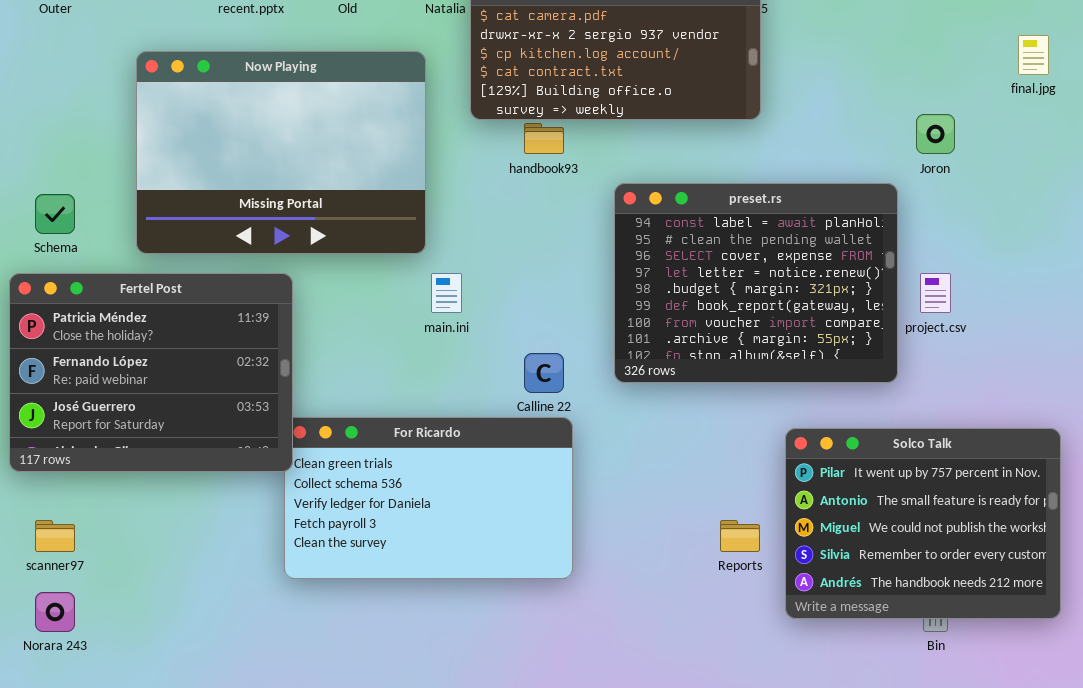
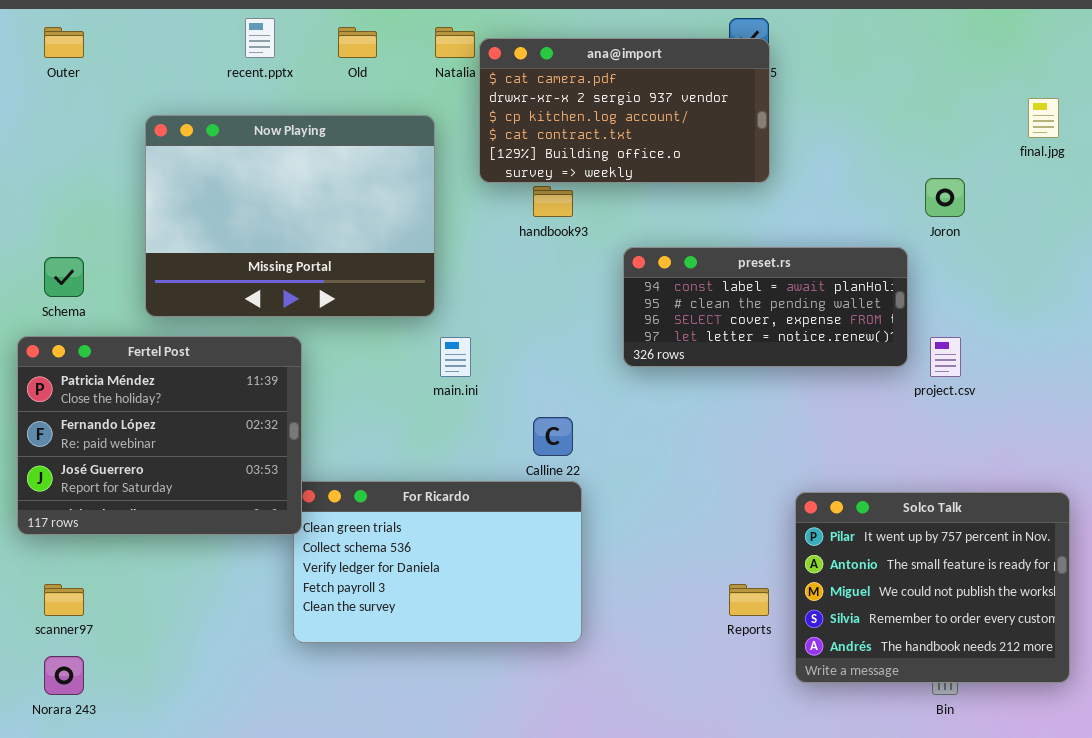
preset.rs: [614,183,898,383] -> [623,247,908,367], resized

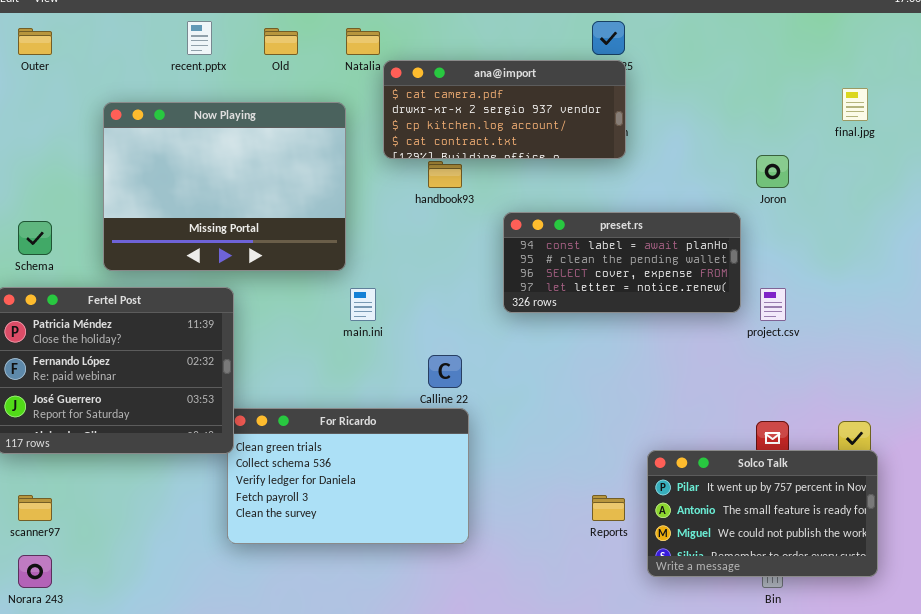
ana@import: [479,38,770,183] -> [383,60,626,159], resized
Solco Talk: [795,492,1070,683] -> [647,450,878,577], resized

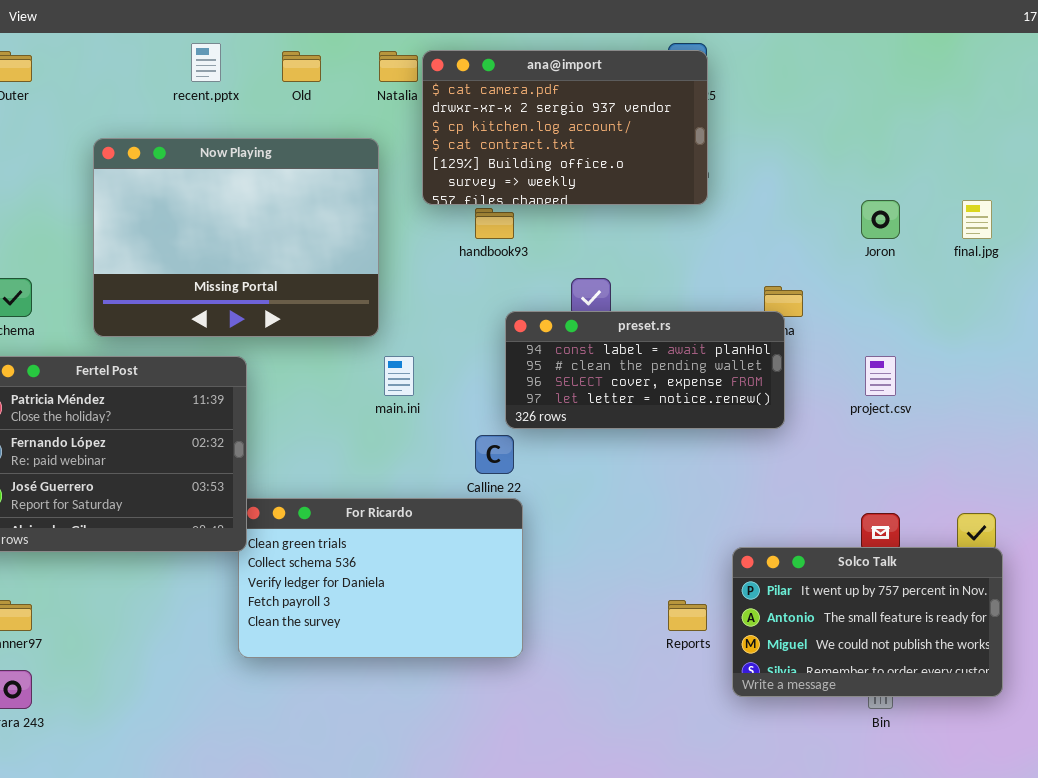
ana@import: [383,60,626,159] -> [422,50,708,205], resized
final.jpg: [842,88,868,121] -> [962,200,992,239], moved
preset.rs: [503,212,741,313] -> [505,311,785,429], moved

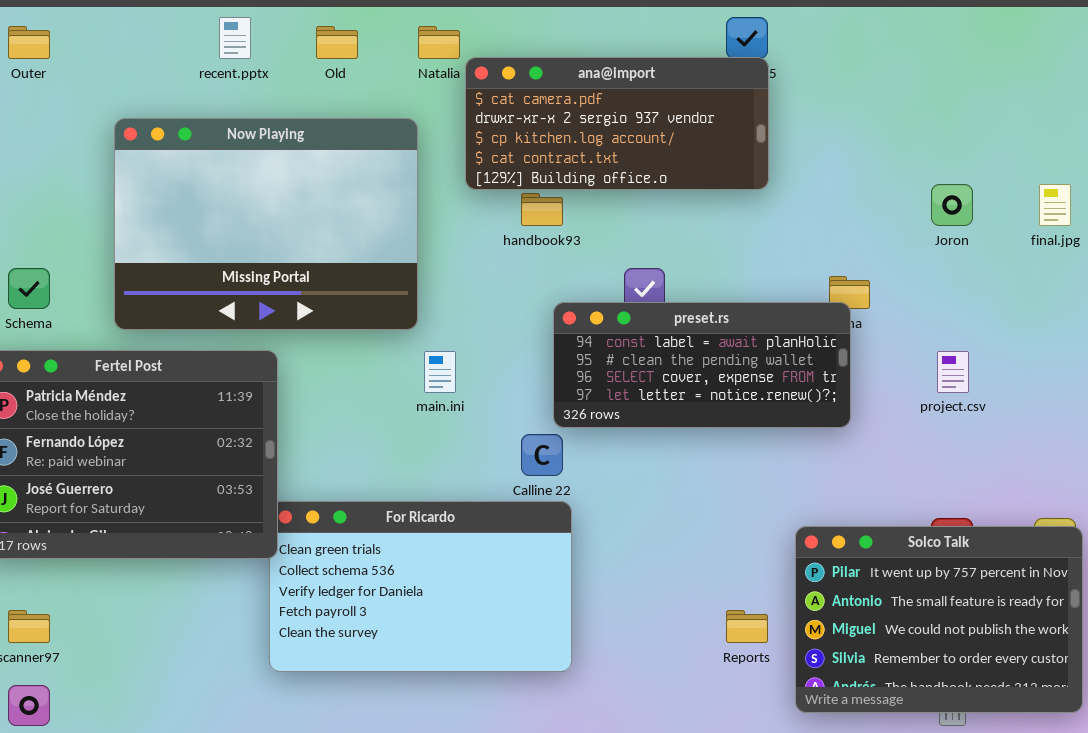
ana@import: [422,50,708,205] -> [465,57,769,190], resized
Solco Talk: [732,547,1003,697] -> [795,526,1083,713], resized

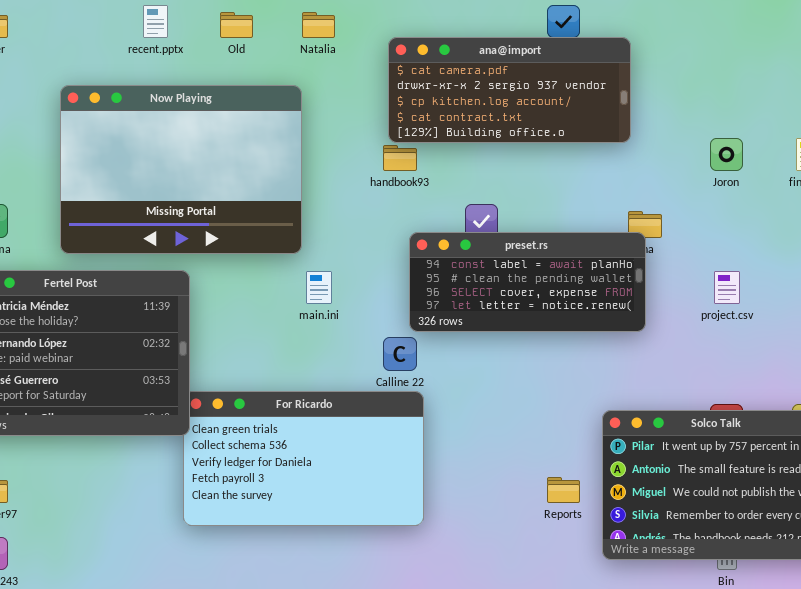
ana@import: [465,57,769,190] -> [388,37,631,143], moved

